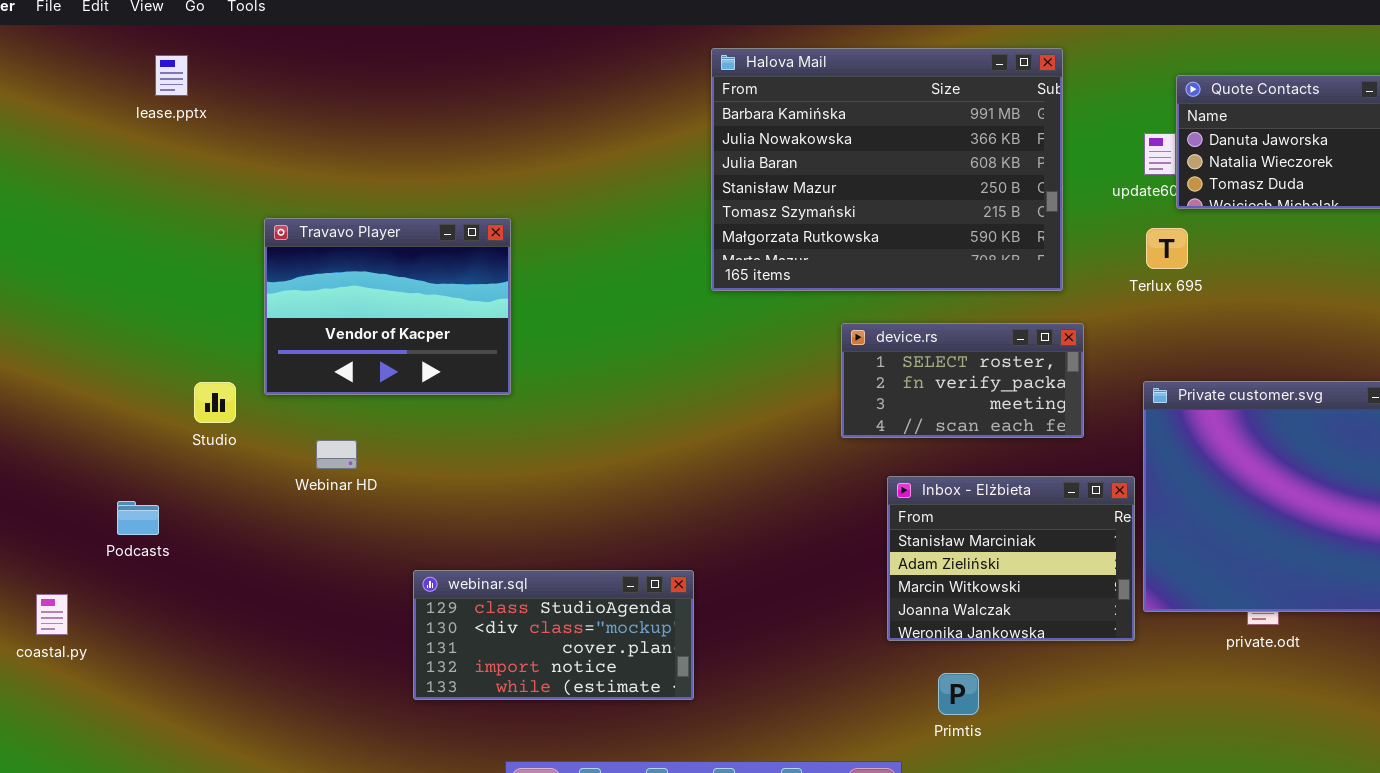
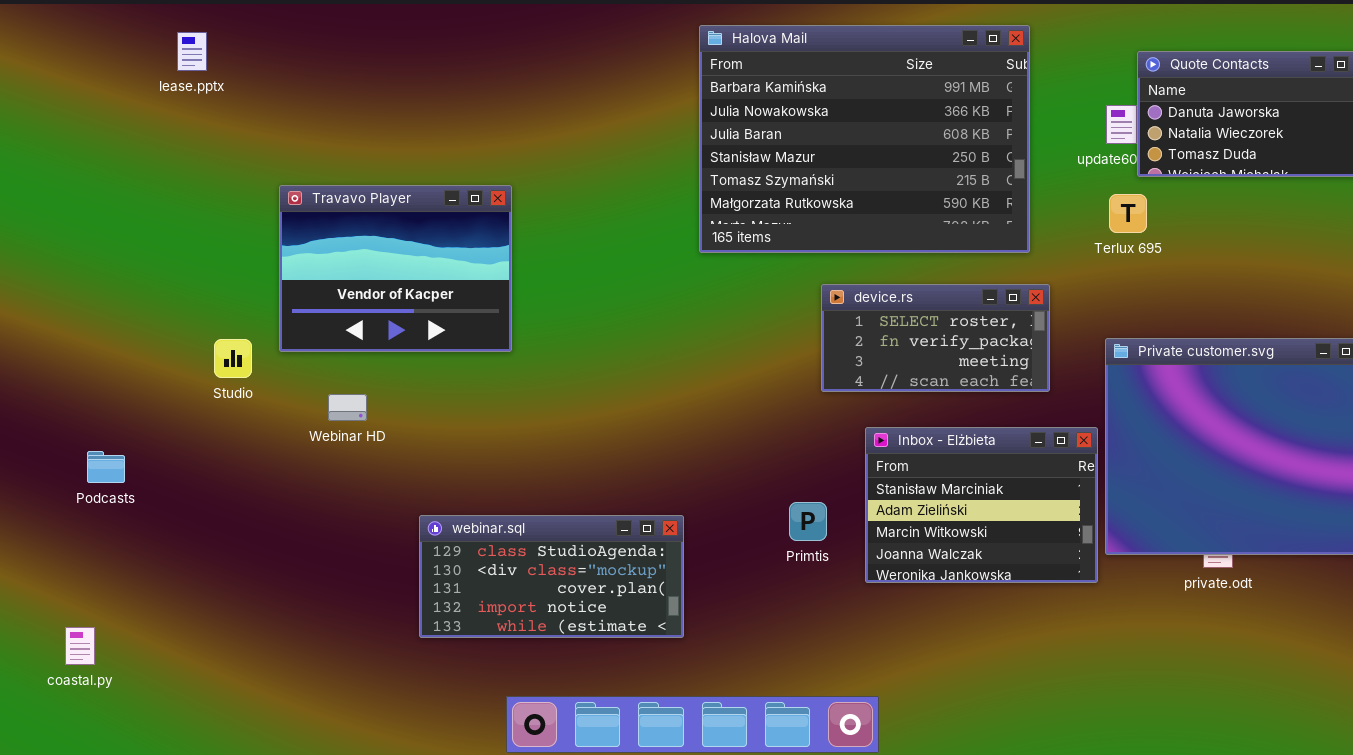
Podcasts: [117,501,159,535] -> [87,451,125,483], moved
coastal.py: [36,594,68,635] -> [65,627,95,665], moved
Primtis: [938,673,979,715] -> [789,502,827,541], moved

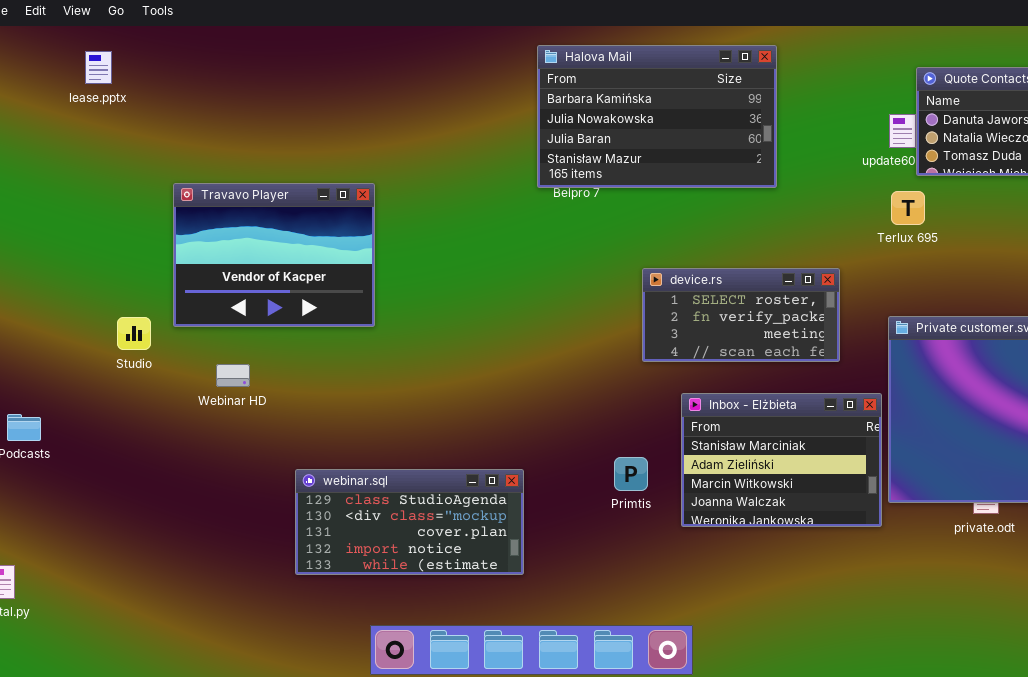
Halova Mail: [699,25,1030,253] -> [537,45,777,188], resized

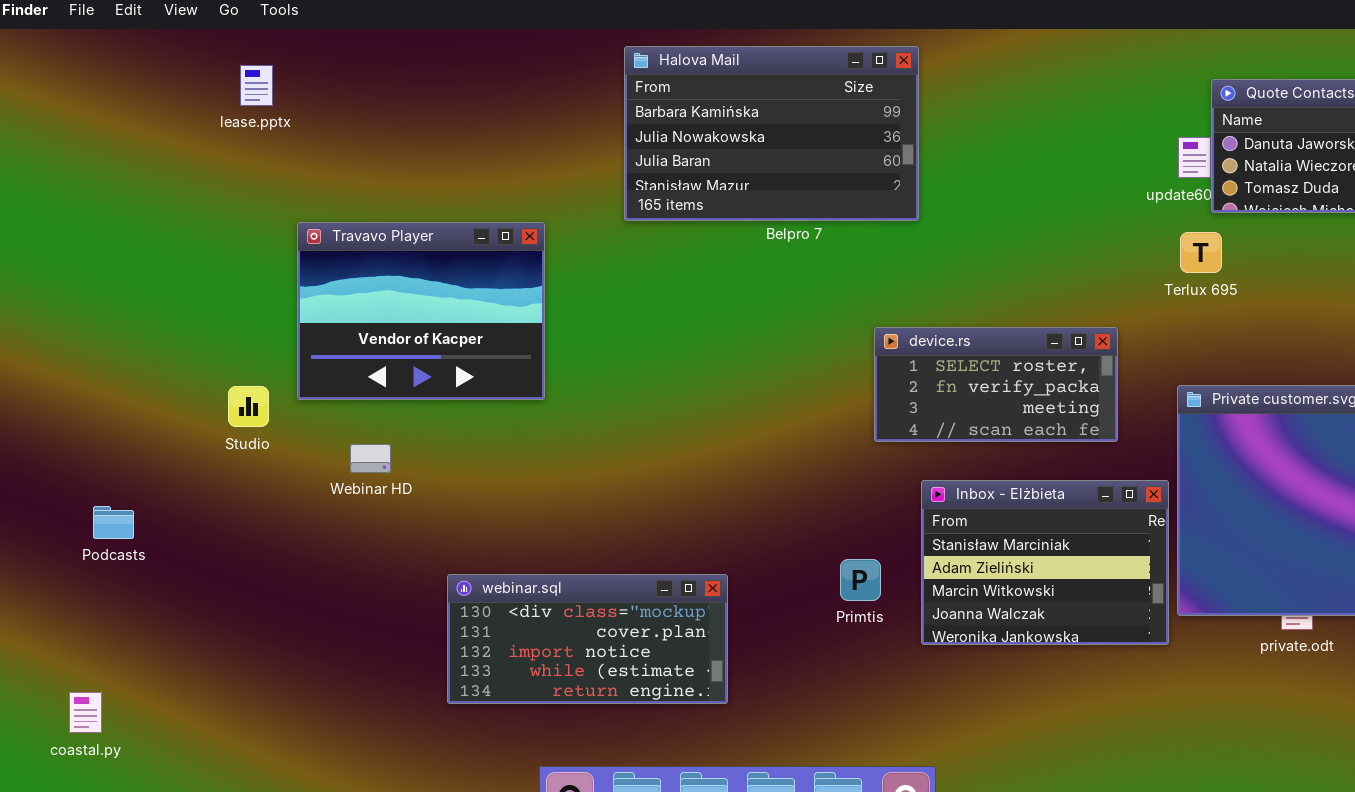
Halova Mail: [537,45,777,188] -> [624,46,919,221], moved
lease.pptx: [85,51,112,84] -> [240,65,273,106], moved
webinar.sql: [295,469,524,575] -> [447,574,728,704], scrolled down 1 row

